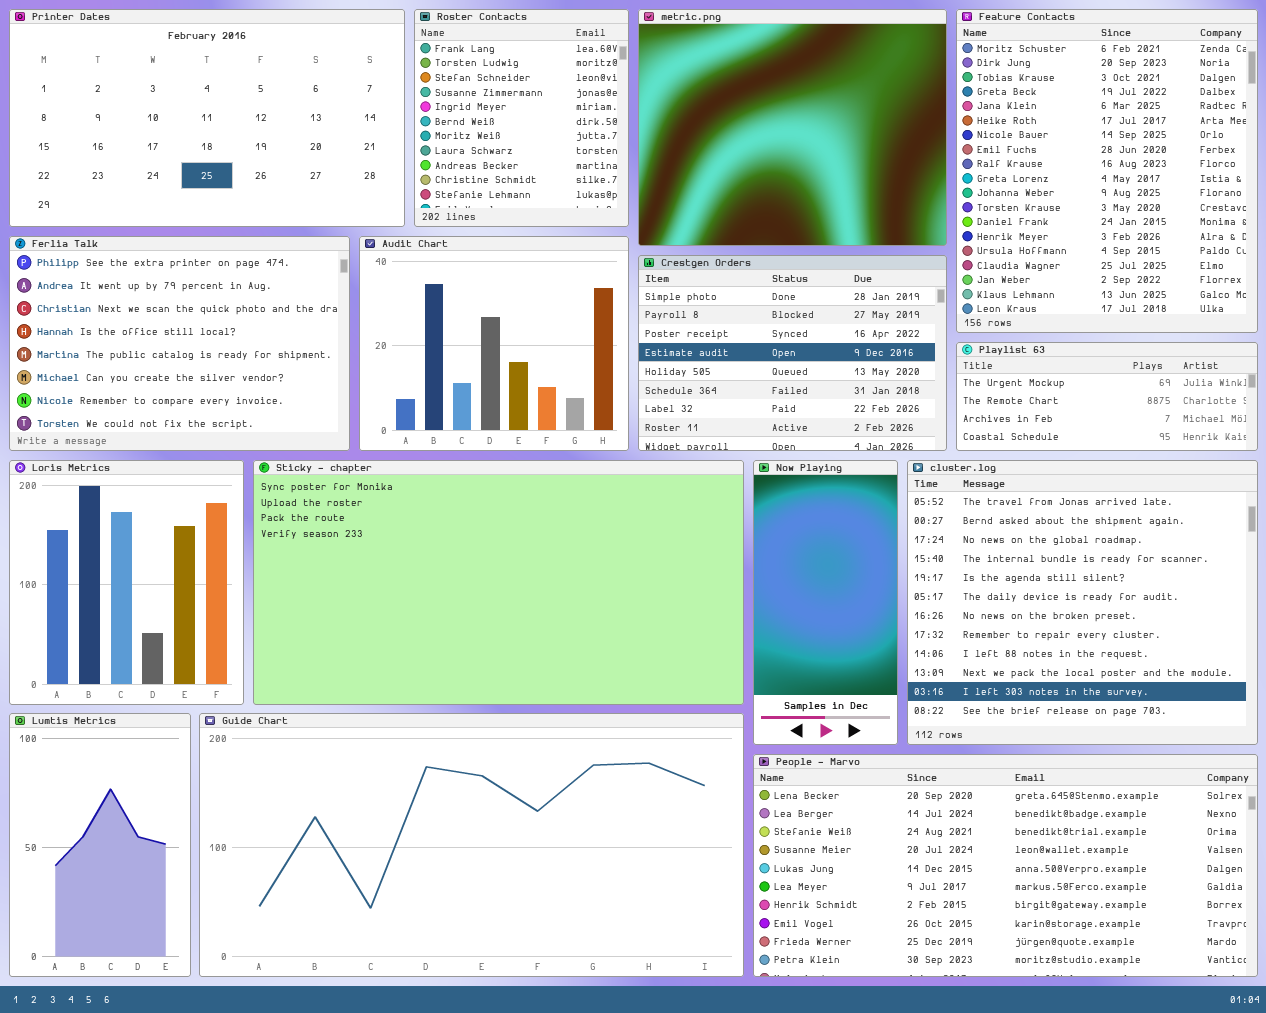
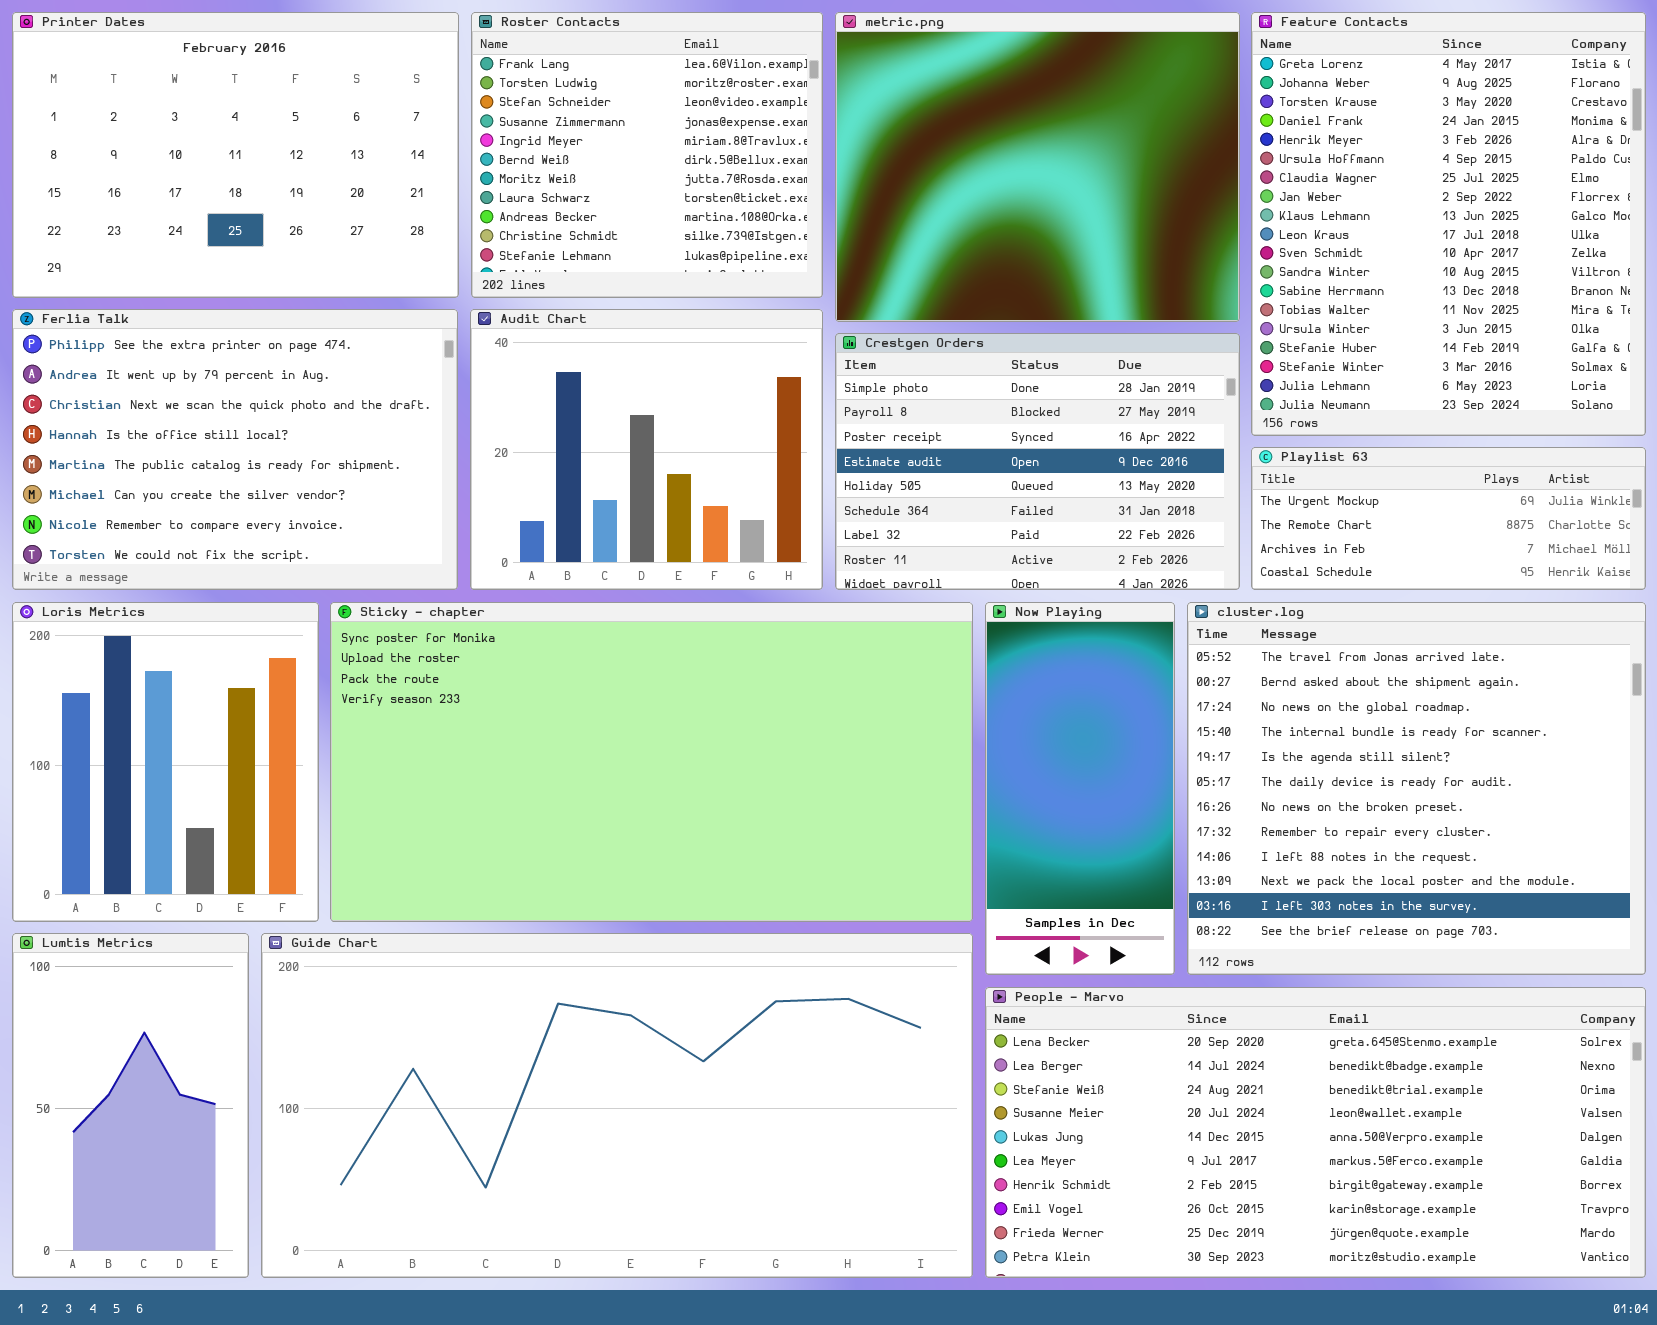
Printer Dates: [9,9,405,227] -> [12,12,459,298], resized
Roster Contacts: [414,9,629,227] -> [471,12,823,298], resized
Feature Contacts: [956,9,1258,333] -> [1251,12,1646,436], scrolled down 9 rows

